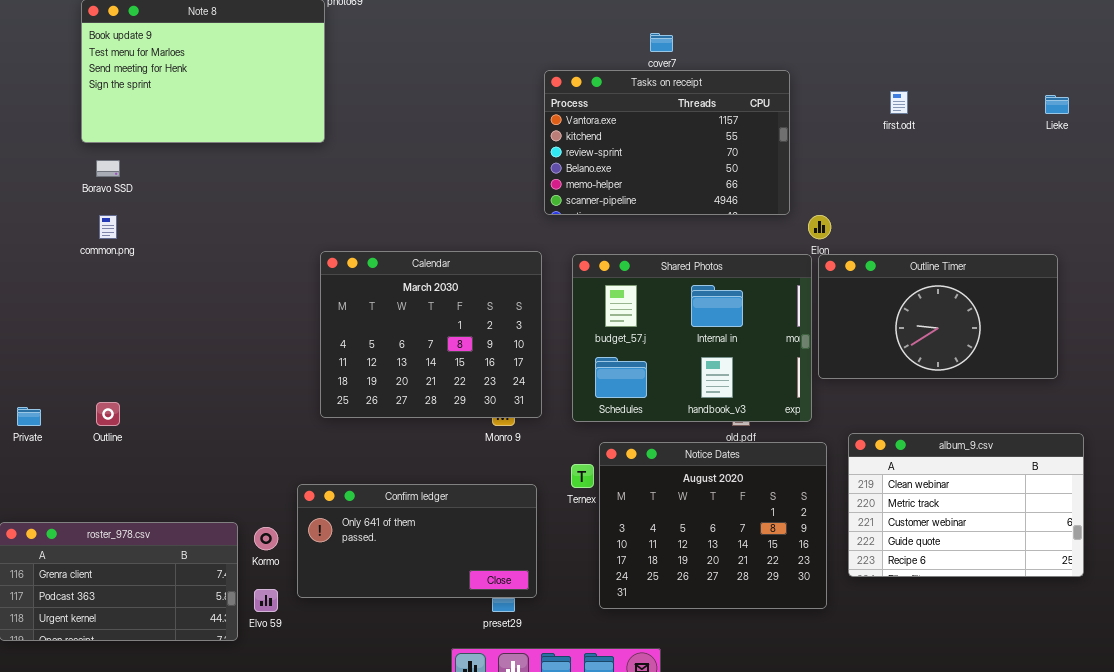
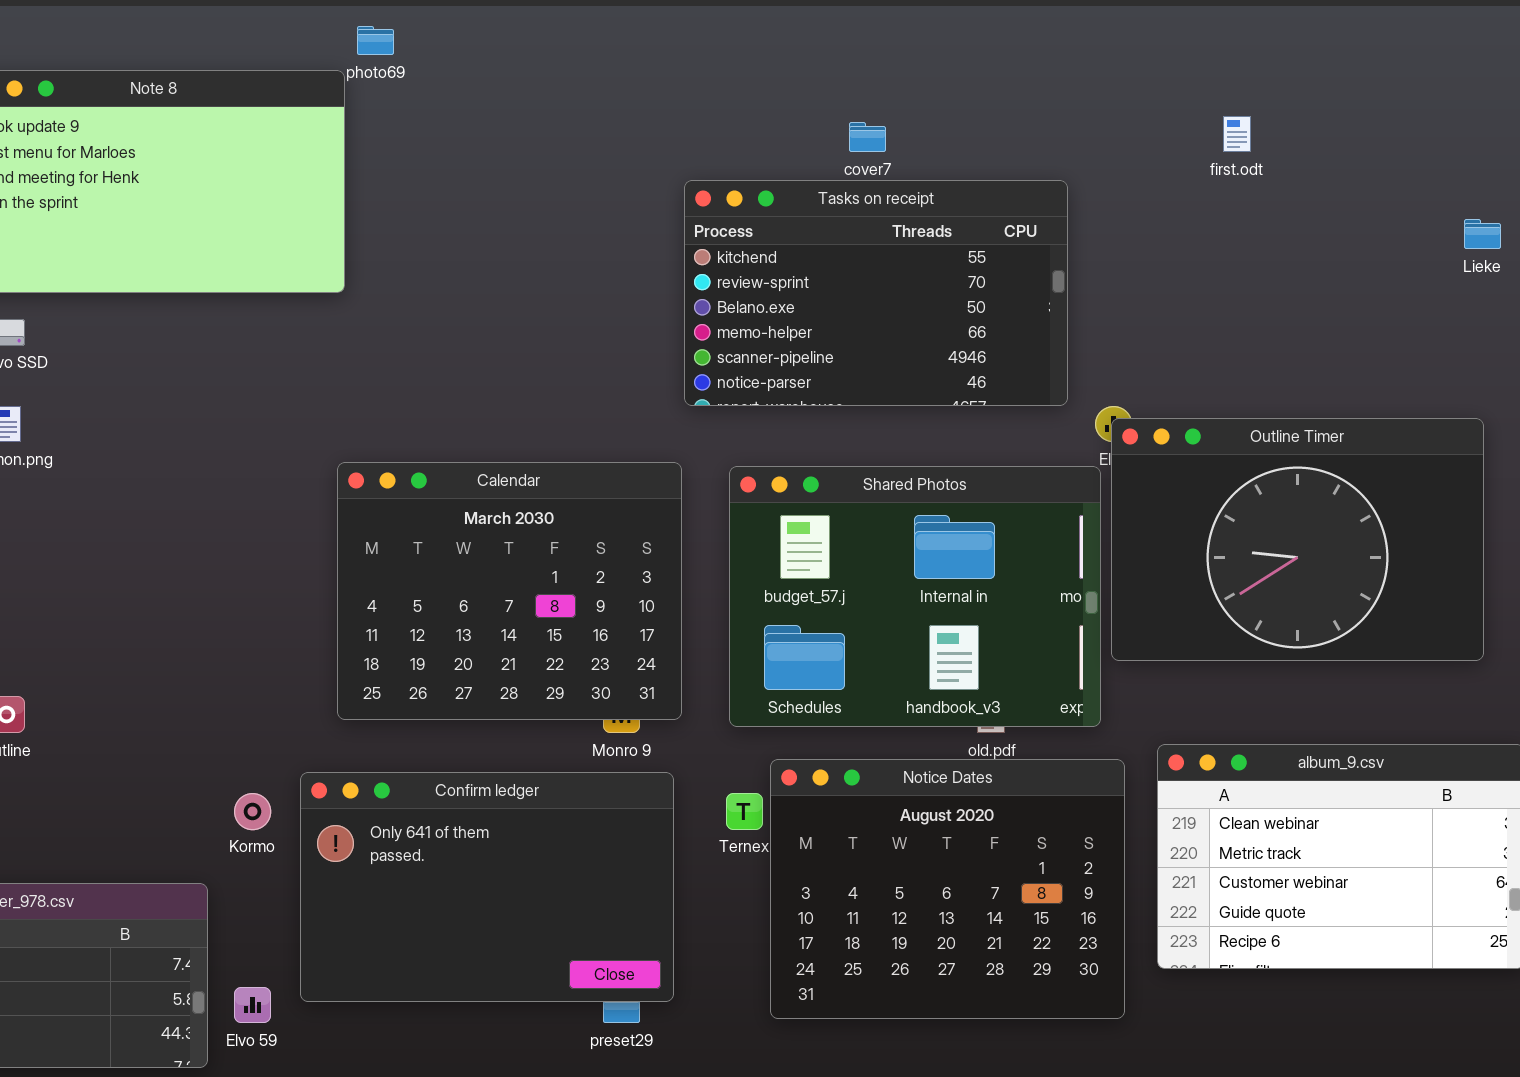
Tasks on receipt: [544,70,790,215] -> [684,180,1068,406], scrolled down 1 row
first.odt: [890,91,908,114] -> [1223,116,1251,152], moved
Outline Timer: [818,254,1058,379] -> [1111,418,1484,661], resized
Confirm ledger: [297,484,537,598] -> [300,772,674,1002], resized
Kormo: [254,527,278,550] -> [234,793,271,830], moved

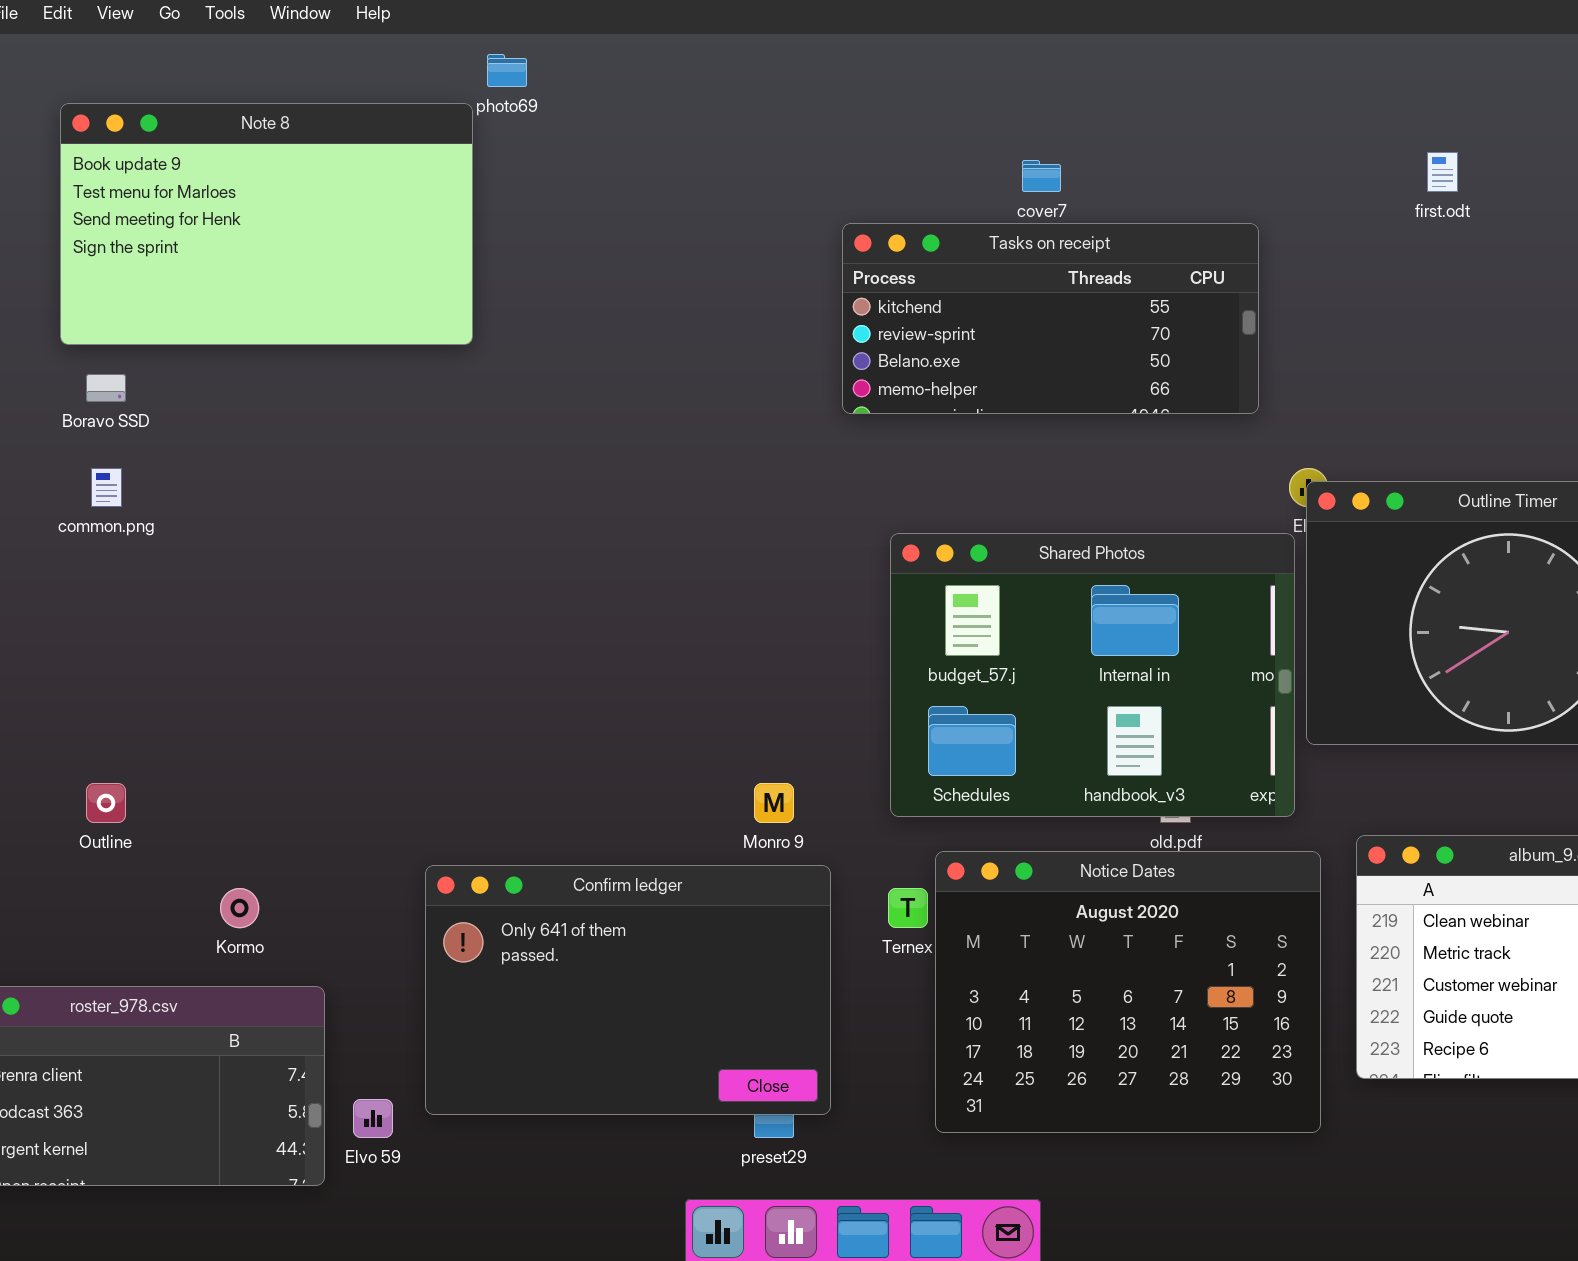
Tasks on receipt: [684,180,1068,406] -> [842,223,1259,414], resized
Calendar: [337,462,682,720] -> none, closed
Kormo: [234,793,271,830] -> [220,888,259,928], moved

